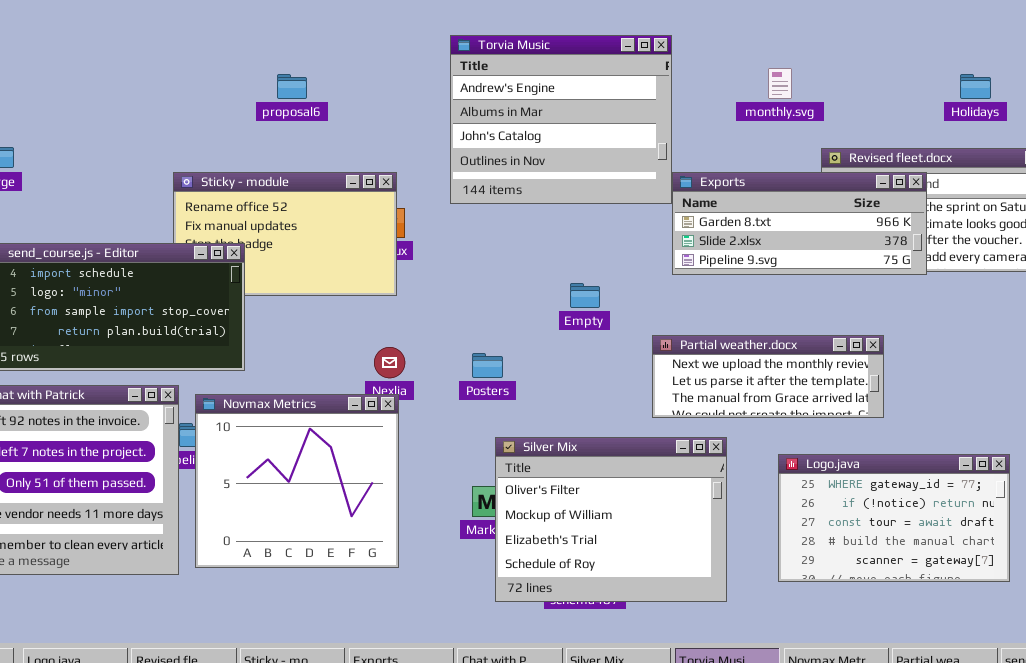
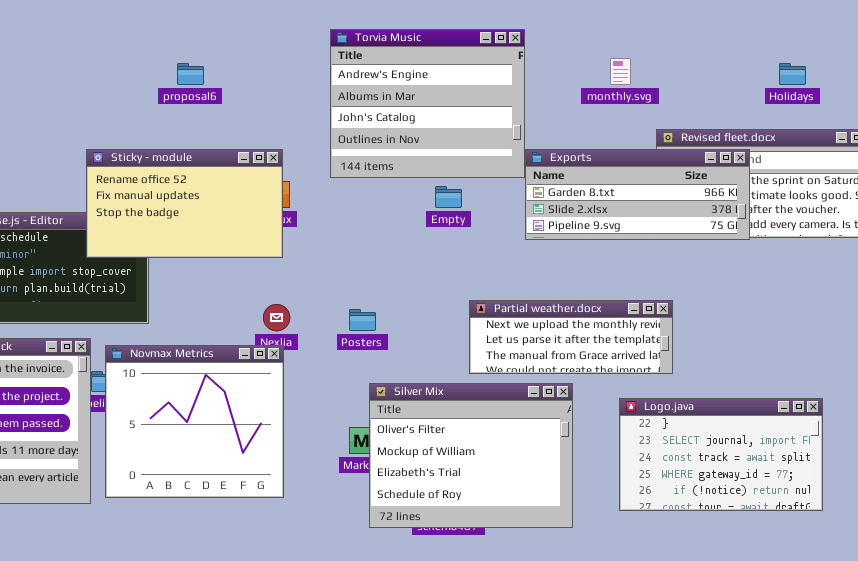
Sticky - module: [173,172,397,296] -> [86,149,283,258], raised
Empty: [570,283,600,308] -> [435,186,462,208], moved
Partial weather.docx: [652,335,884,418] -> [469,300,673,374], moved
Logo.java: [778,454,1010,582] -> [619,398,823,511], scrolled up 3 rows

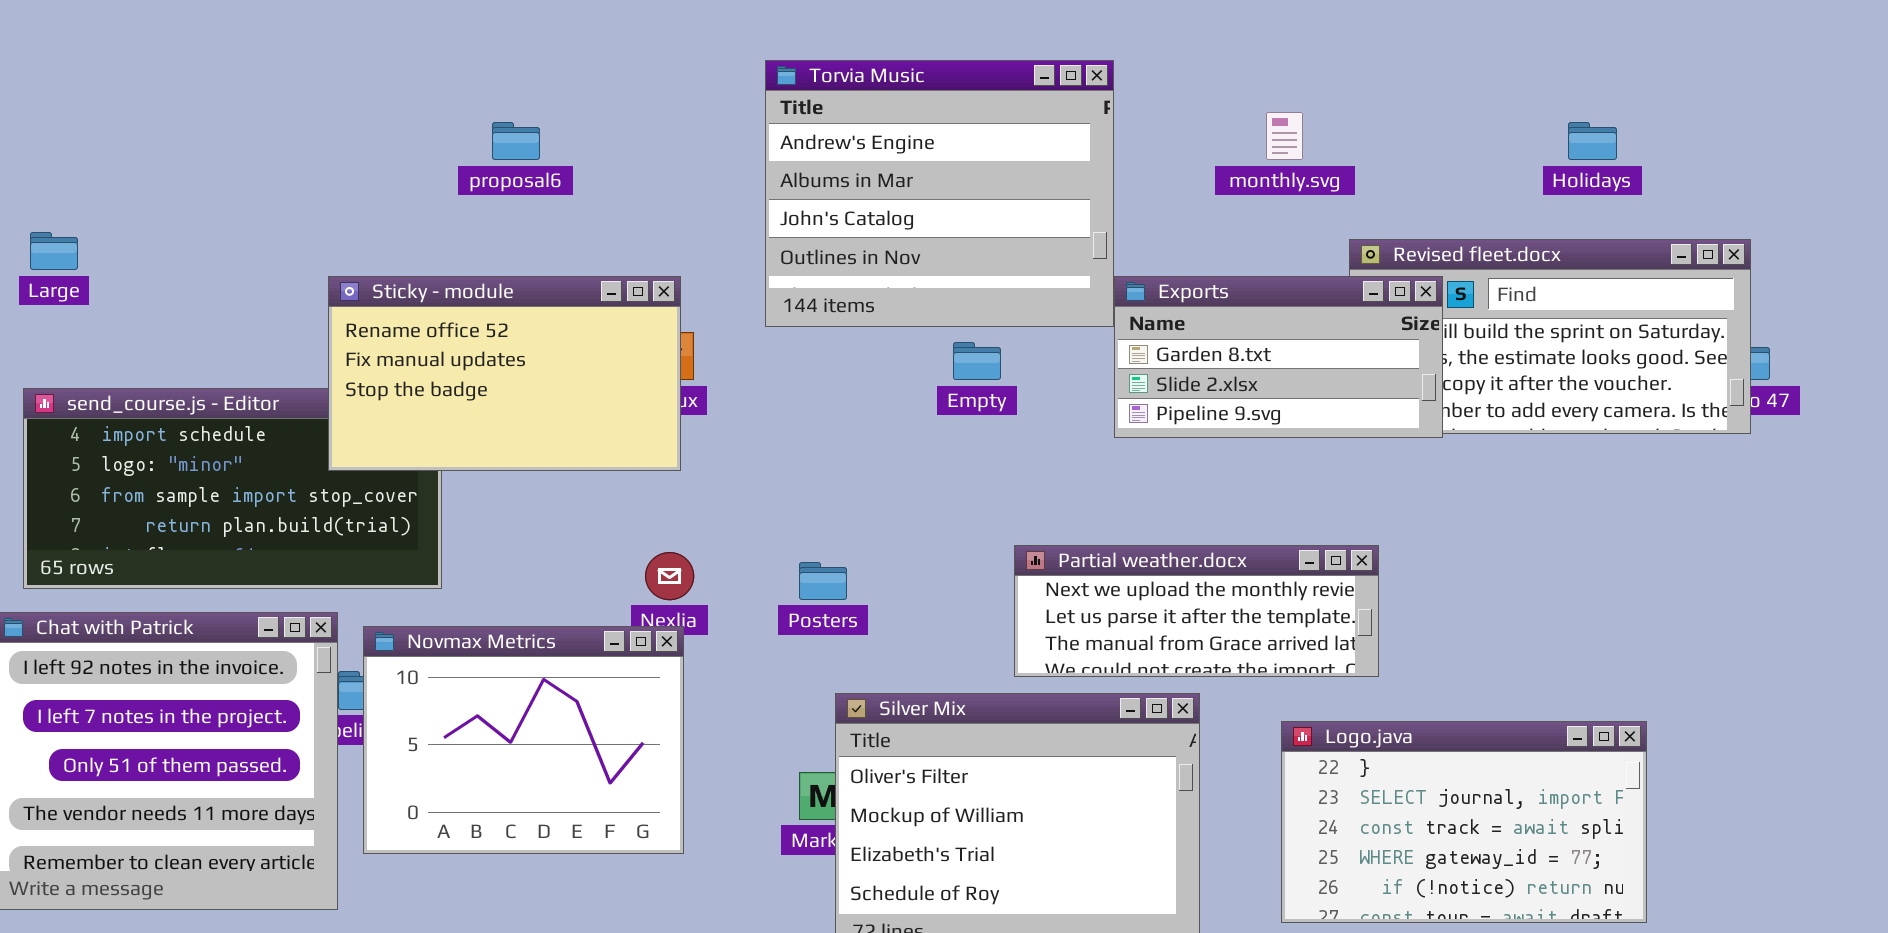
Exports: [525,149,750,240] -> [1114,276,1443,438], resized
Novmax Metrics: [105,345,284,498] -> [363,626,684,854], resized

